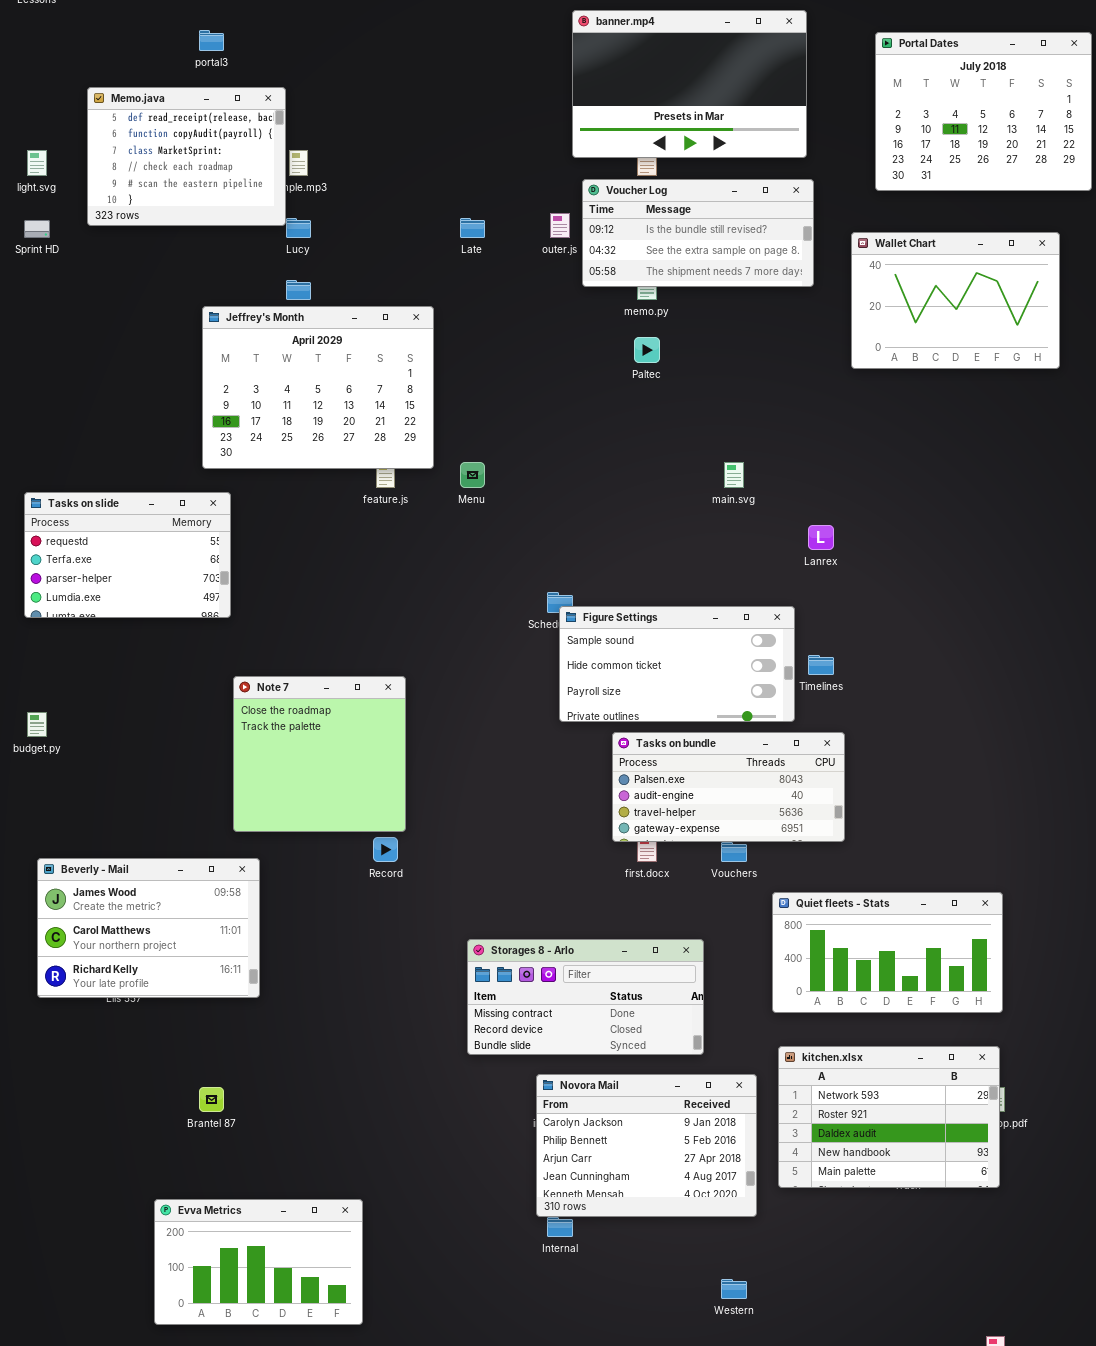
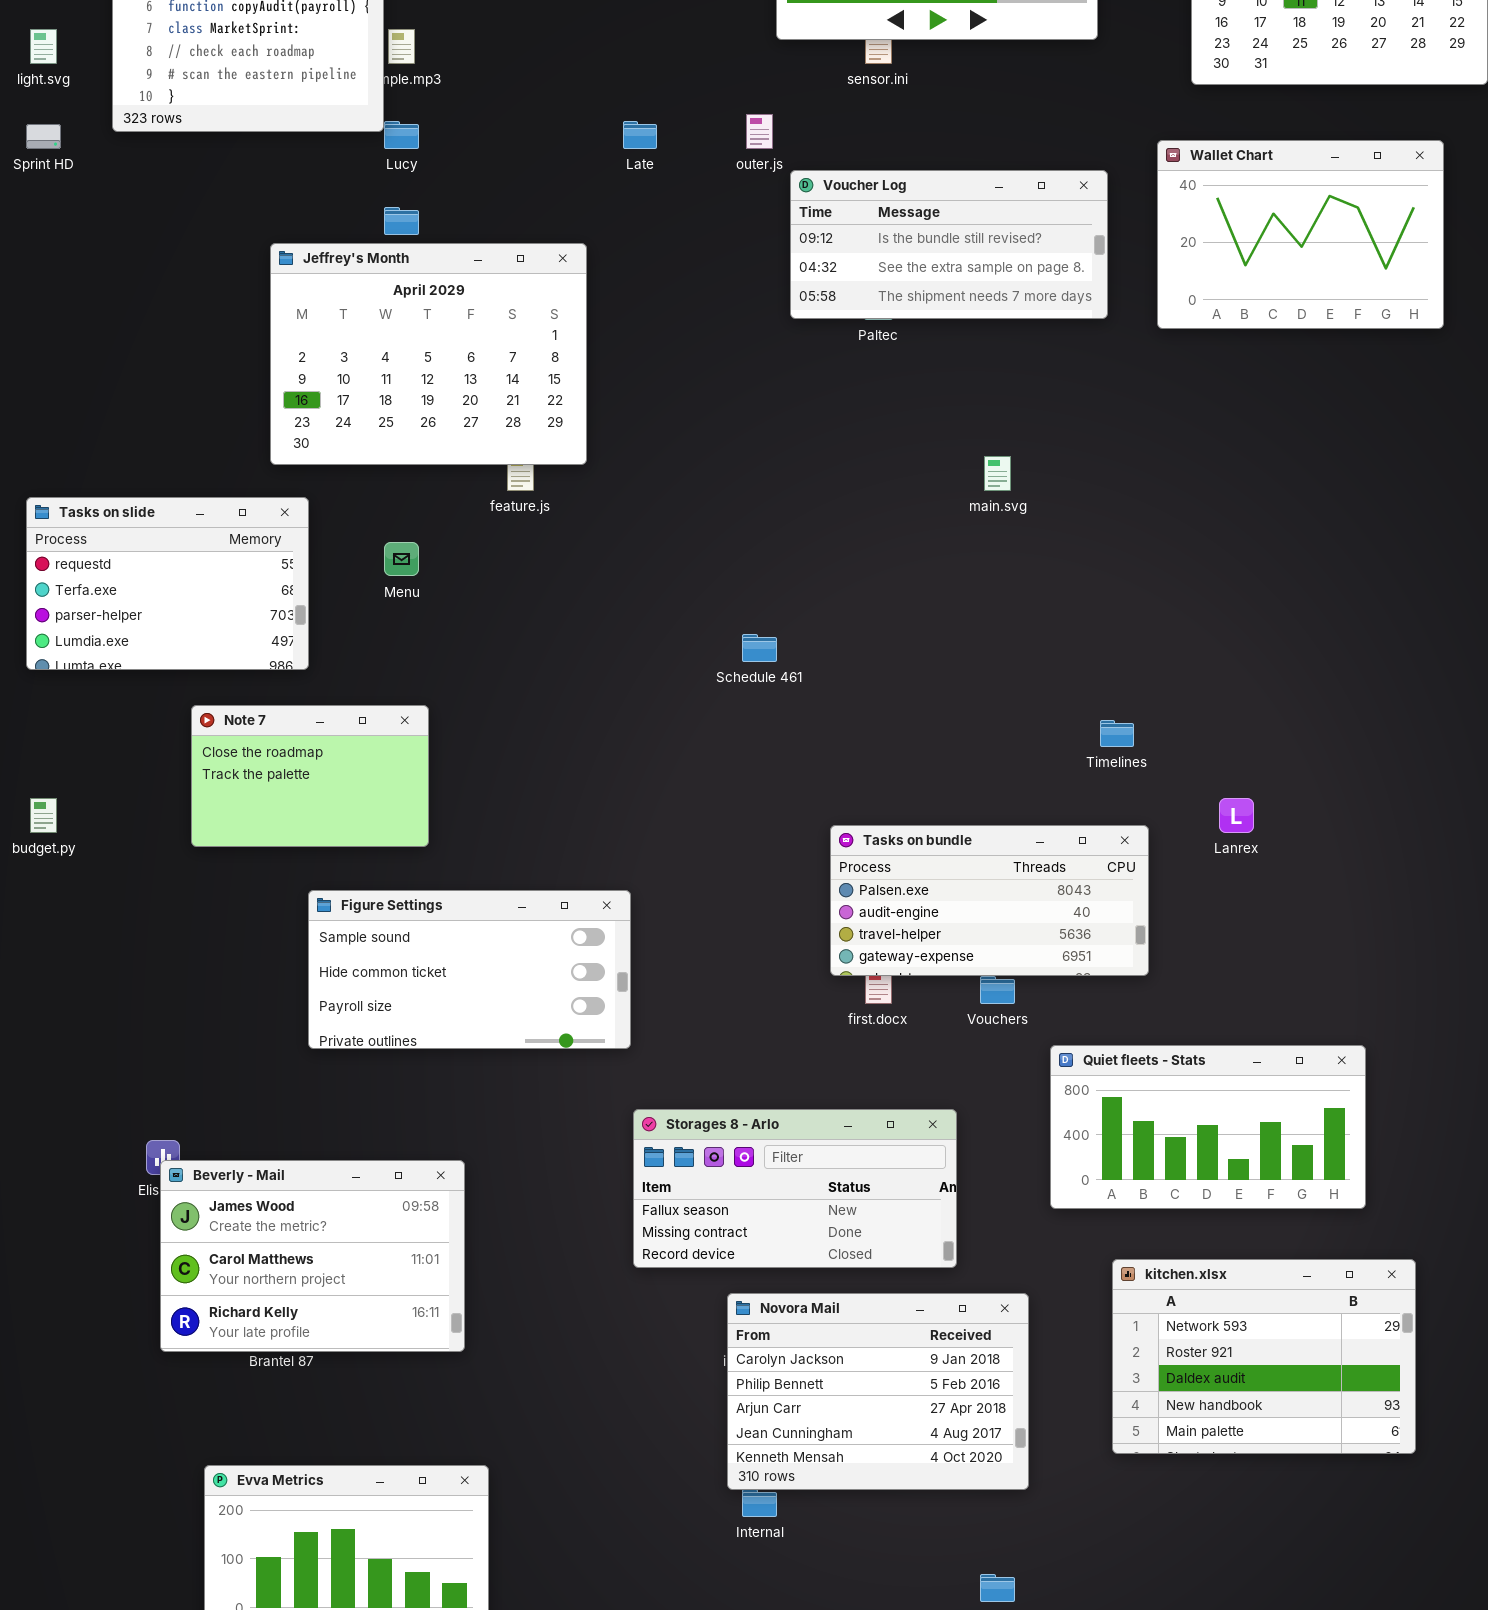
Voucher Log: [582,179,814,287] -> [790,170,1108,319], moved
Menu: [460,462,485,488] -> [384,542,419,576], moved
Lanrex: [808,525,834,550] -> [1219,798,1254,833], moved
Figure Settings: [559,606,795,722] -> [308,890,631,1049], moved
Note 7: [233,676,406,832] -> [191,705,429,847], moved, resized
Beverly - Mail: [37,858,260,998] -> [160,1160,465,1352], moved
Storages 8 - Arlo: [467,939,704,1055] -> [633,1109,957,1268], scrolled up 1 row
kitchen.xlsx: [778,1046,1000,1188] -> [1112,1259,1416,1454], moved

